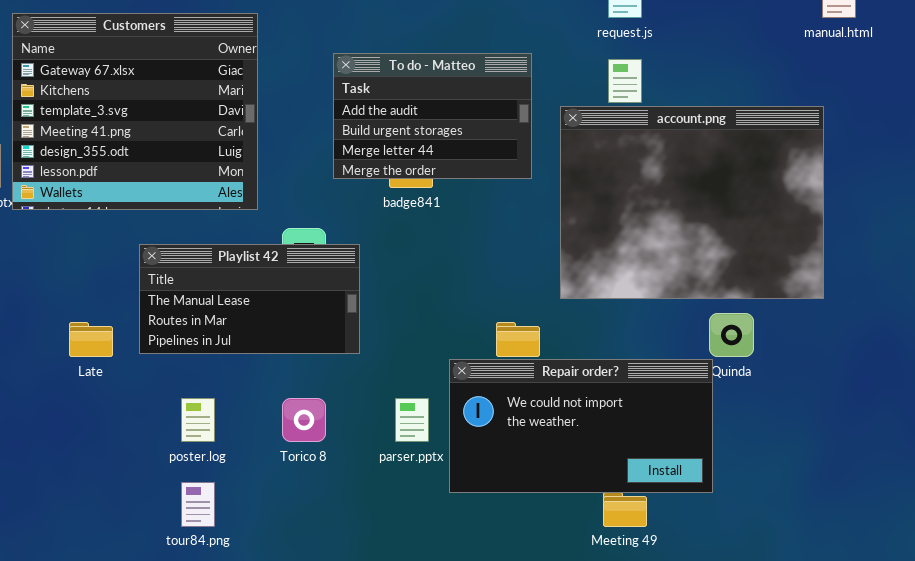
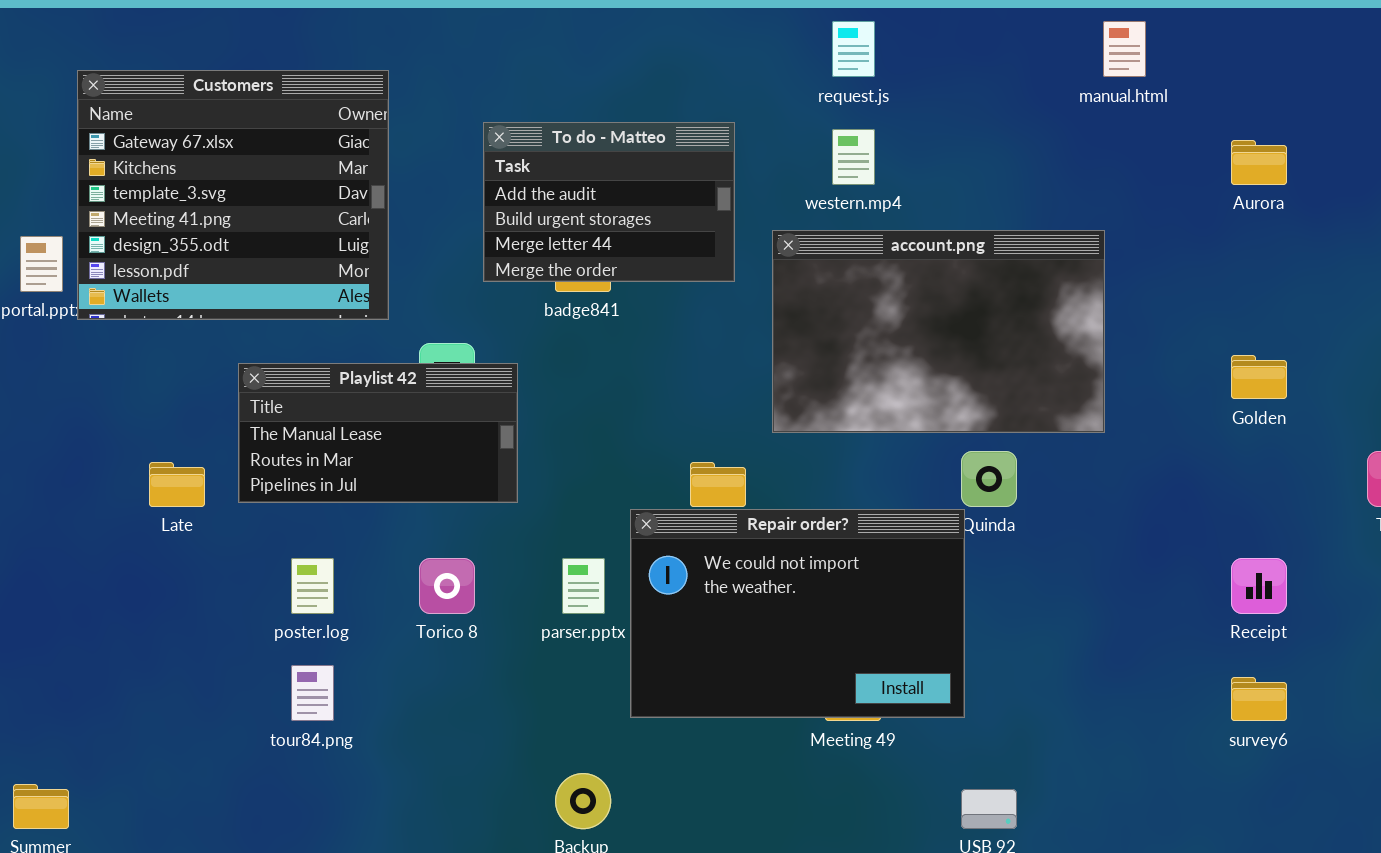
account.png: [560,106,824,299] -> [772,230,1105,433], resized
Repair order?: [449,359,713,493] -> [630,509,965,718], resized

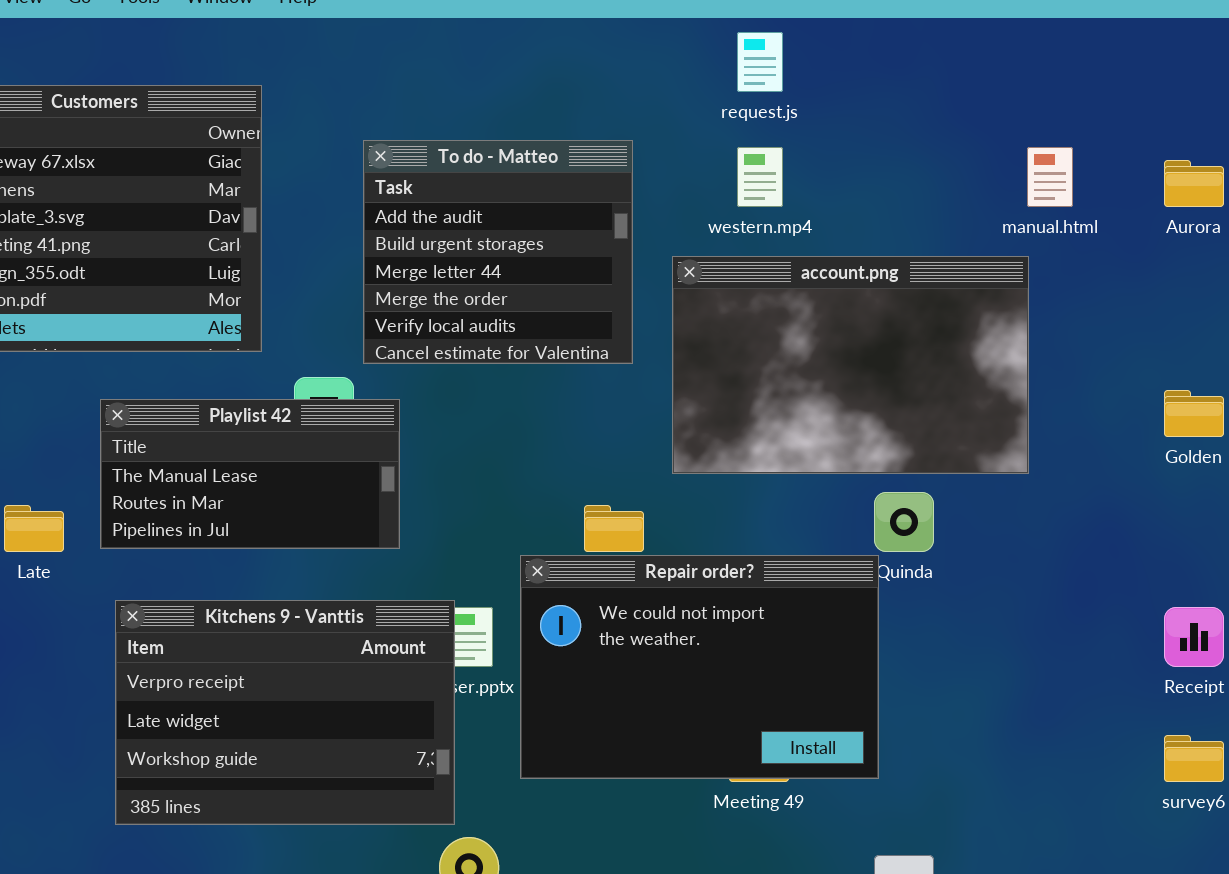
manual.html: [1103,21,1146,77] -> [1027,147,1073,207], moved
To do - Matteo: [483,122,735,282] -> [363,140,633,364], resized
Kitchens 9 - Vanttis: none -> [115,600,455,825], opened

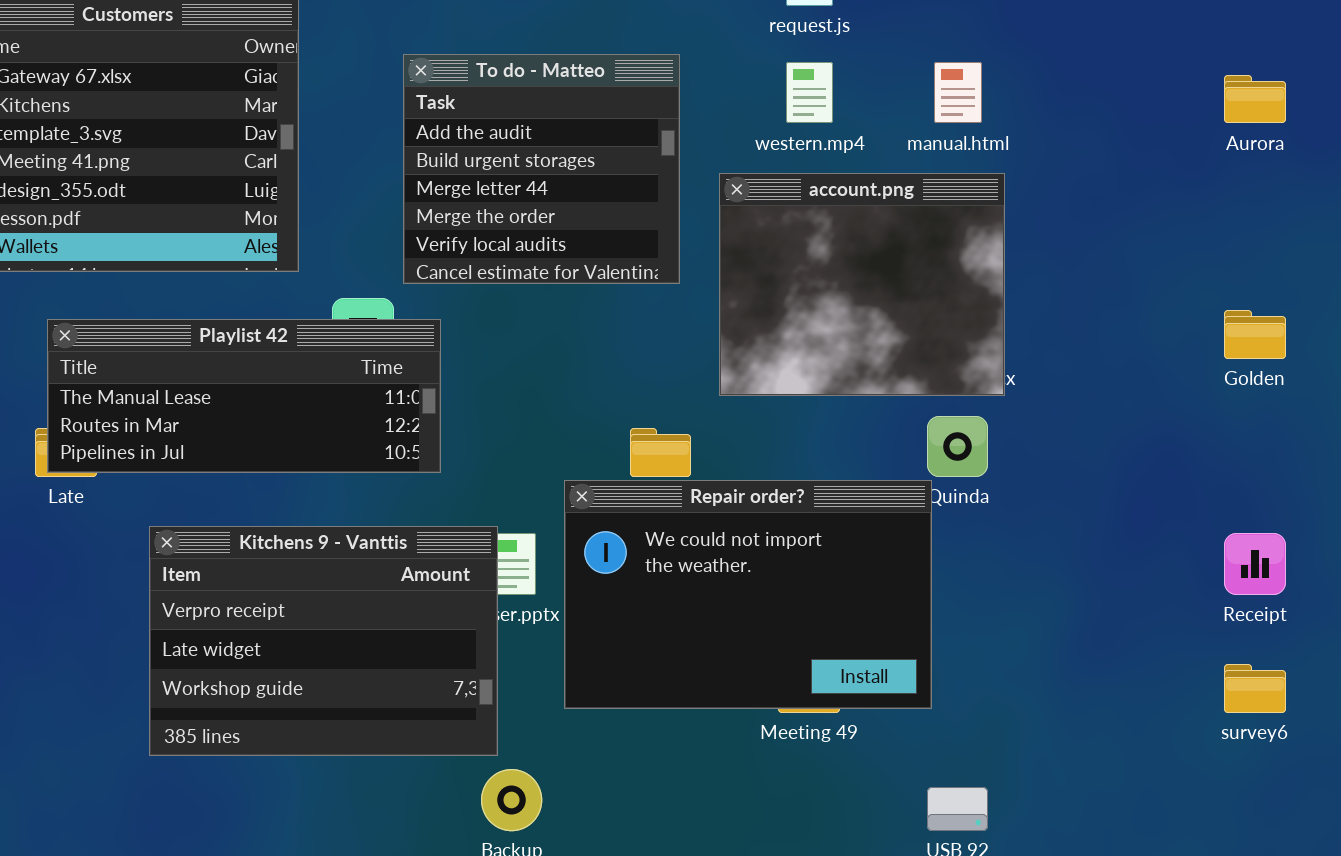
manual.html: [1027,147,1073,207] -> [934,62,982,123], moved
account.png: [672,256,1029,474] -> [719,173,1005,396], resized
Playlist 42: [100,399,400,549] -> [47,319,441,473], resized

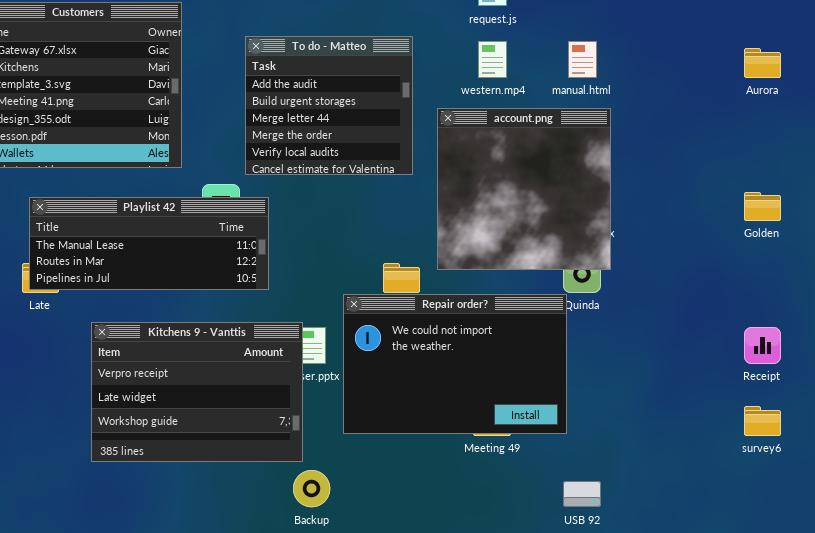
account.png: [719,173,1005,396] -> [437,108,611,270], resized

